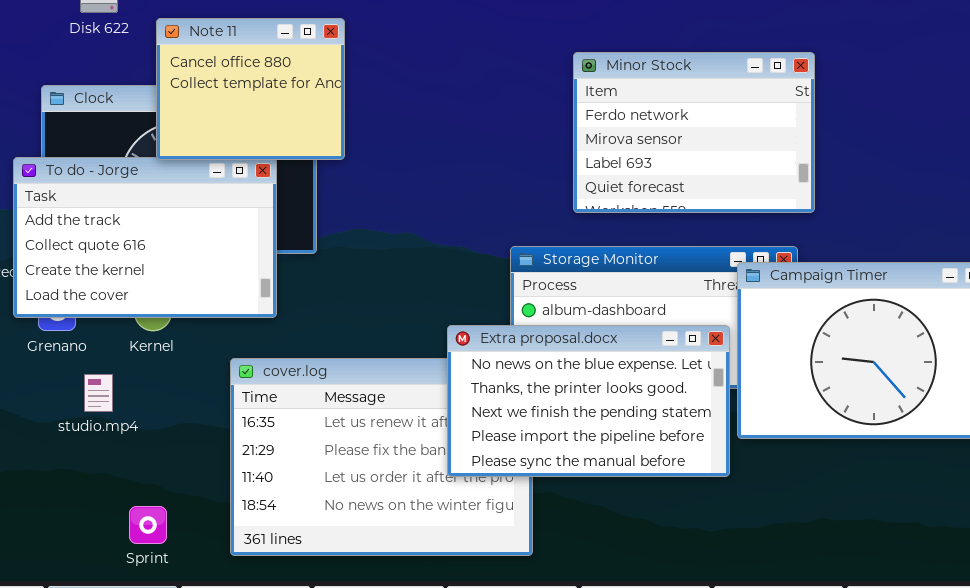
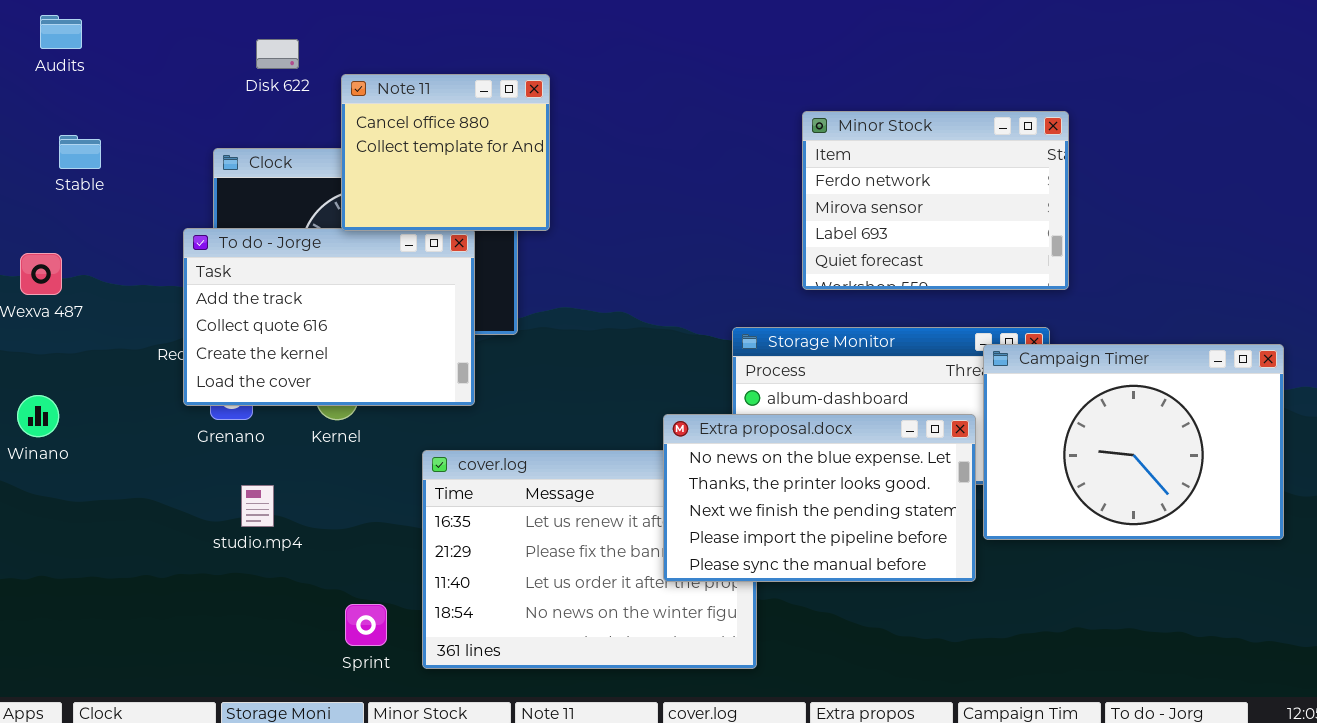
studio.mp4: [84,374,113,412] -> [241,485,274,527], moved
Sprint: [129,506,167,544] -> [345,604,387,646], moved

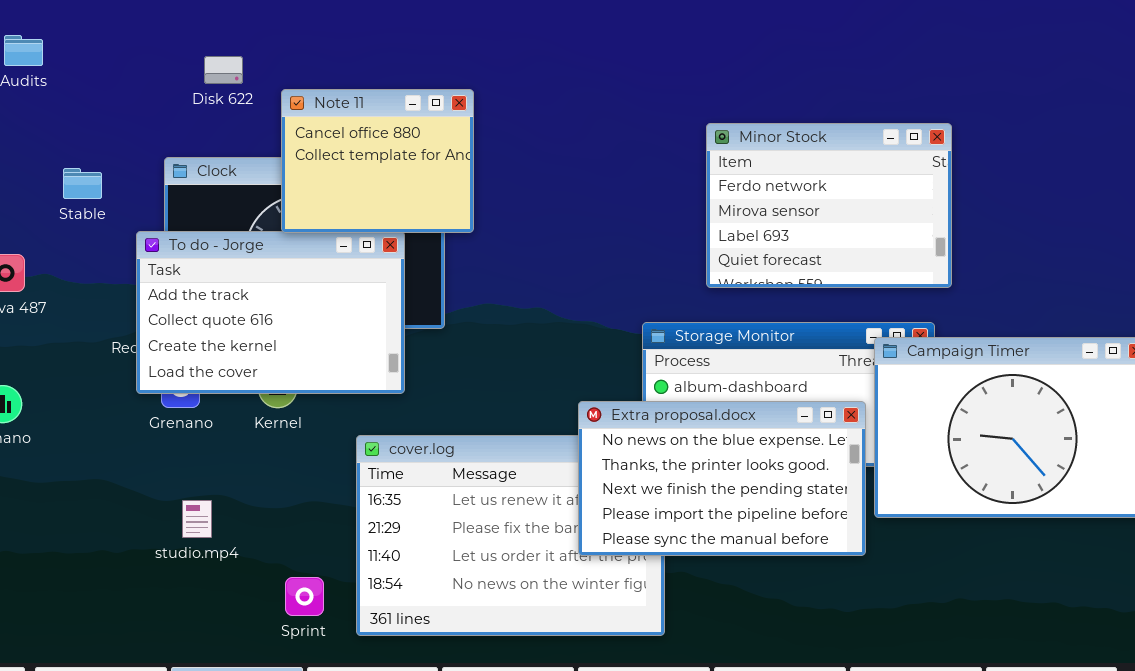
Stable: [59,135,101,169] -> [63,168,102,199], moved
studio.mp4: [241,485,274,527] -> [182,500,212,538], moved

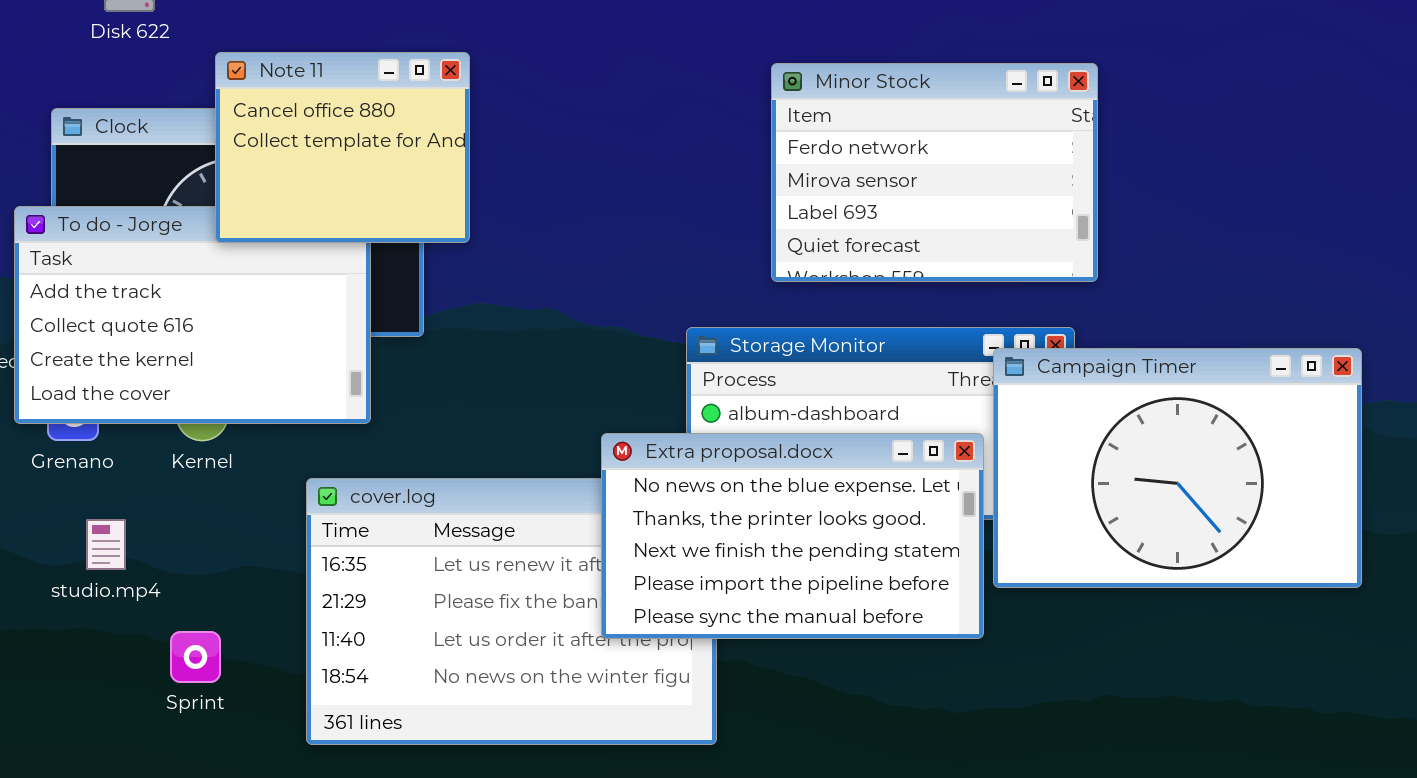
Note 11: [281,89,474,233] -> [215,52,470,243], moved
studio.mp4: [182,500,212,538] -> [86,519,126,570], moved
Sprint: [285,577,324,616] -> [170,631,221,683], moved

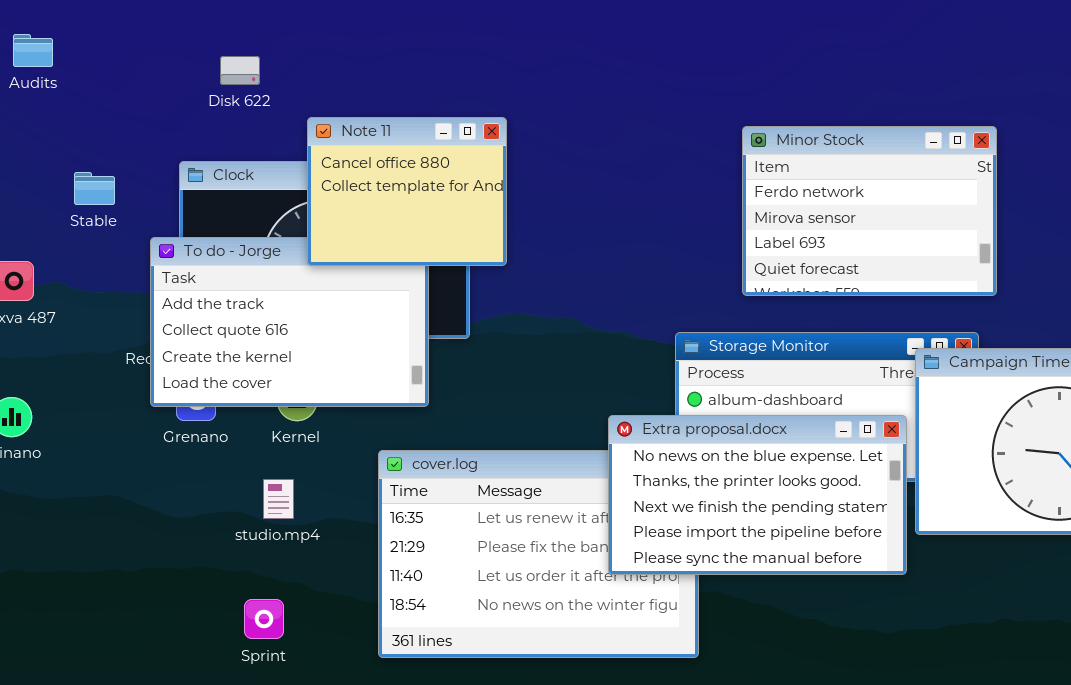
studio.mp4: [86,519,126,570] -> [263,479,294,519], moved
Sprint: [170,631,221,683] -> [244,599,284,639], moved

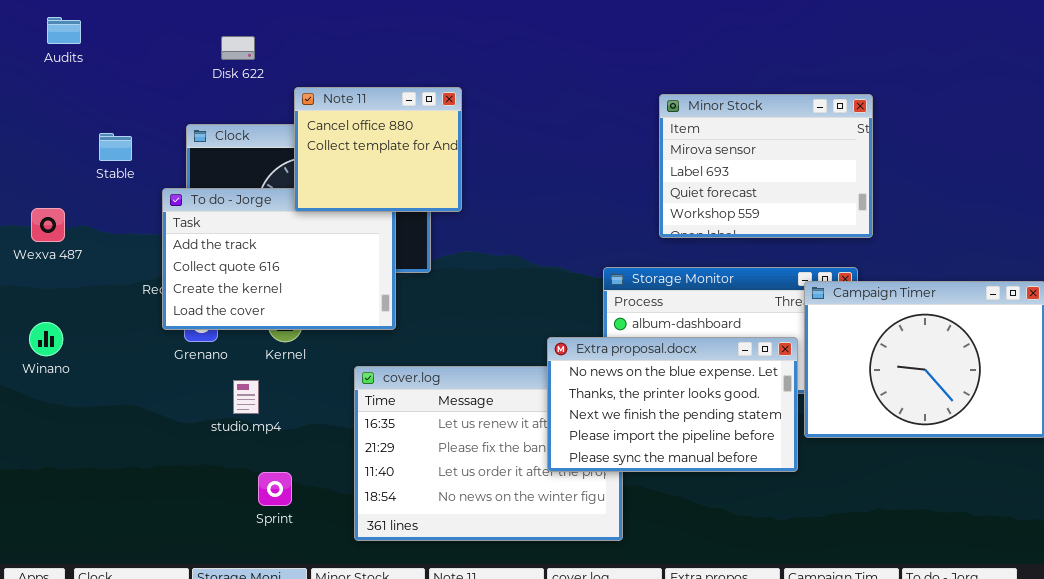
Minor Stock: [742,126,997,296] -> [659,94,873,238], scrolled down 1 row
studio.mp4: [263,479,294,519] -> [233,380,259,414], moved
Sprint: [244,599,284,639] -> [258,472,292,506], moved

